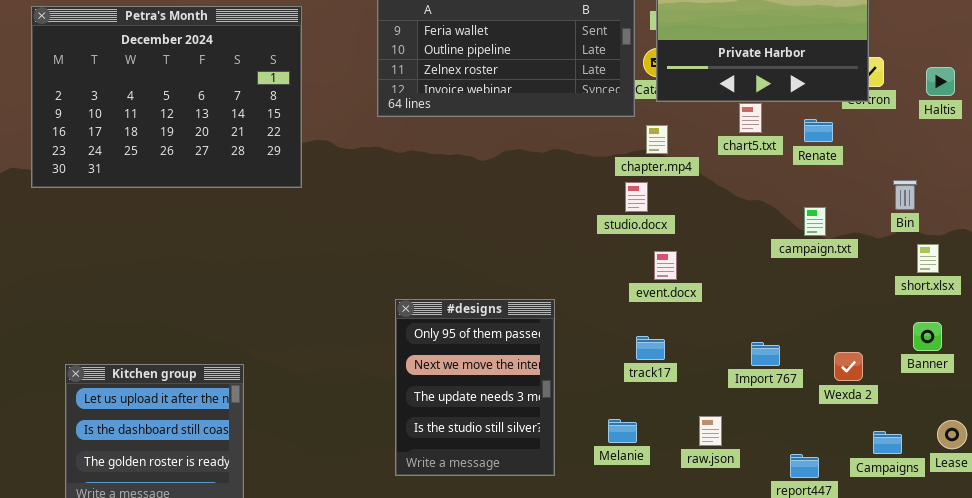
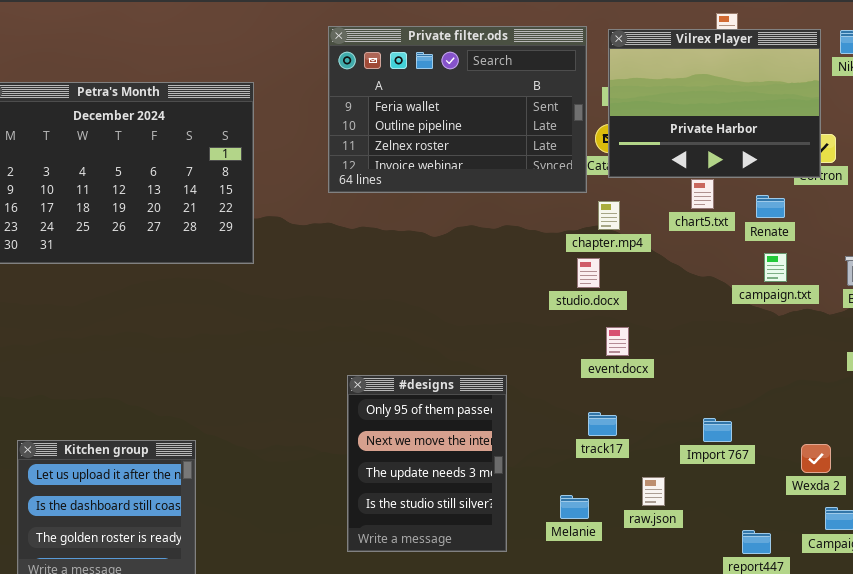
campaign.txt: [804,207,826,236] -> [764,253,787,282], moved
Wexda 2: [834,352,863,381] -> [801,444,831,473], moved
raw.json: [699,416,722,446] -> [642,477,665,506], moved

